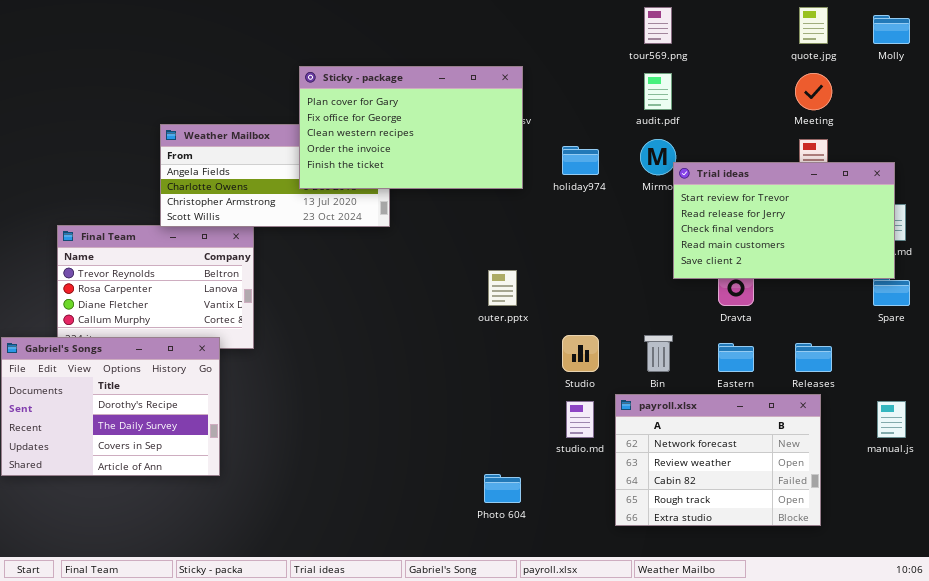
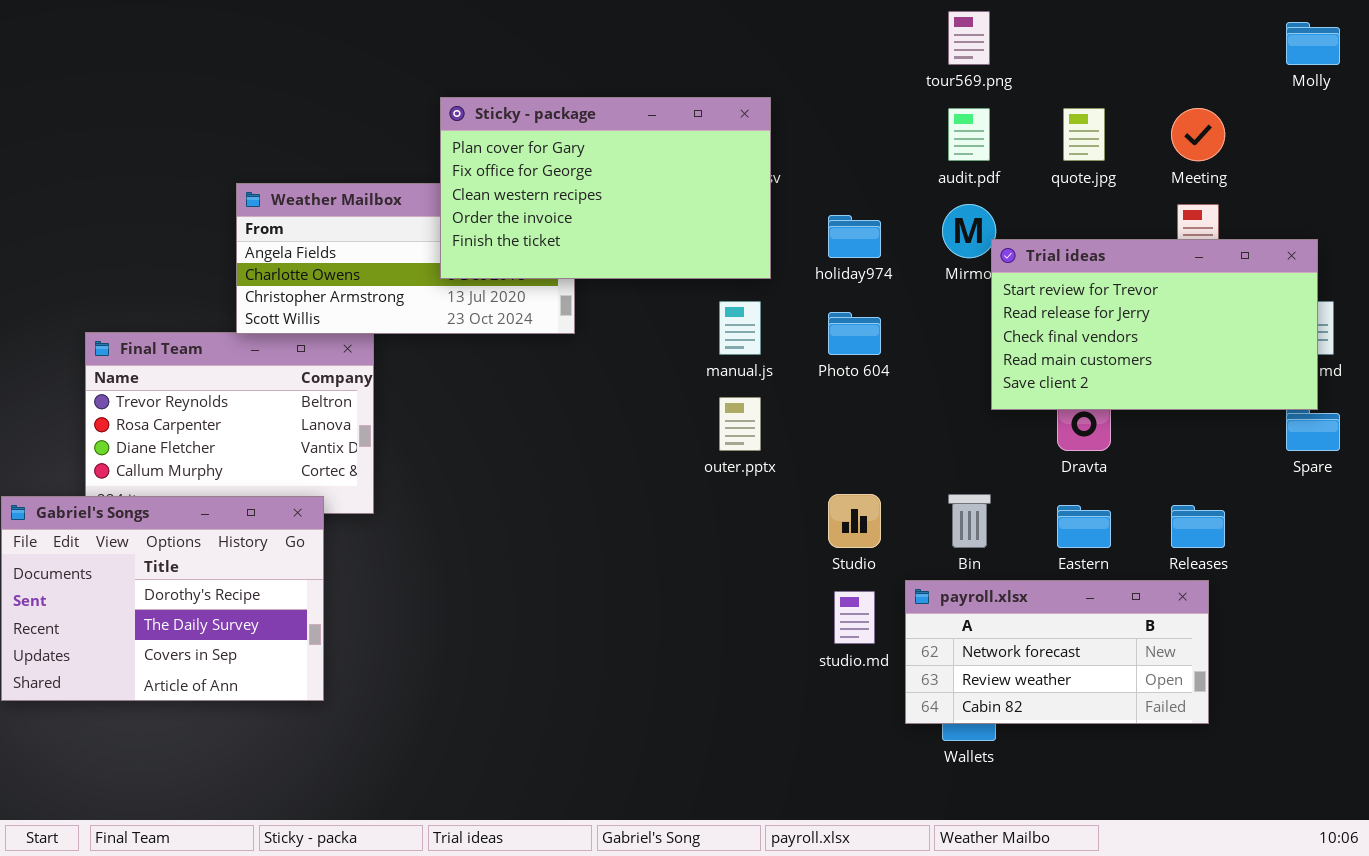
quote.jpg: [799,7,828,44] -> [1063,108,1105,161], moved
payroll.xlsx: [615,394,821,526] -> [905,580,1209,724], resized
manual.js: [877,401,906,438] -> [719,301,761,355], moved
Photo 604: [484,474,521,503] -> [828,312,881,355], moved

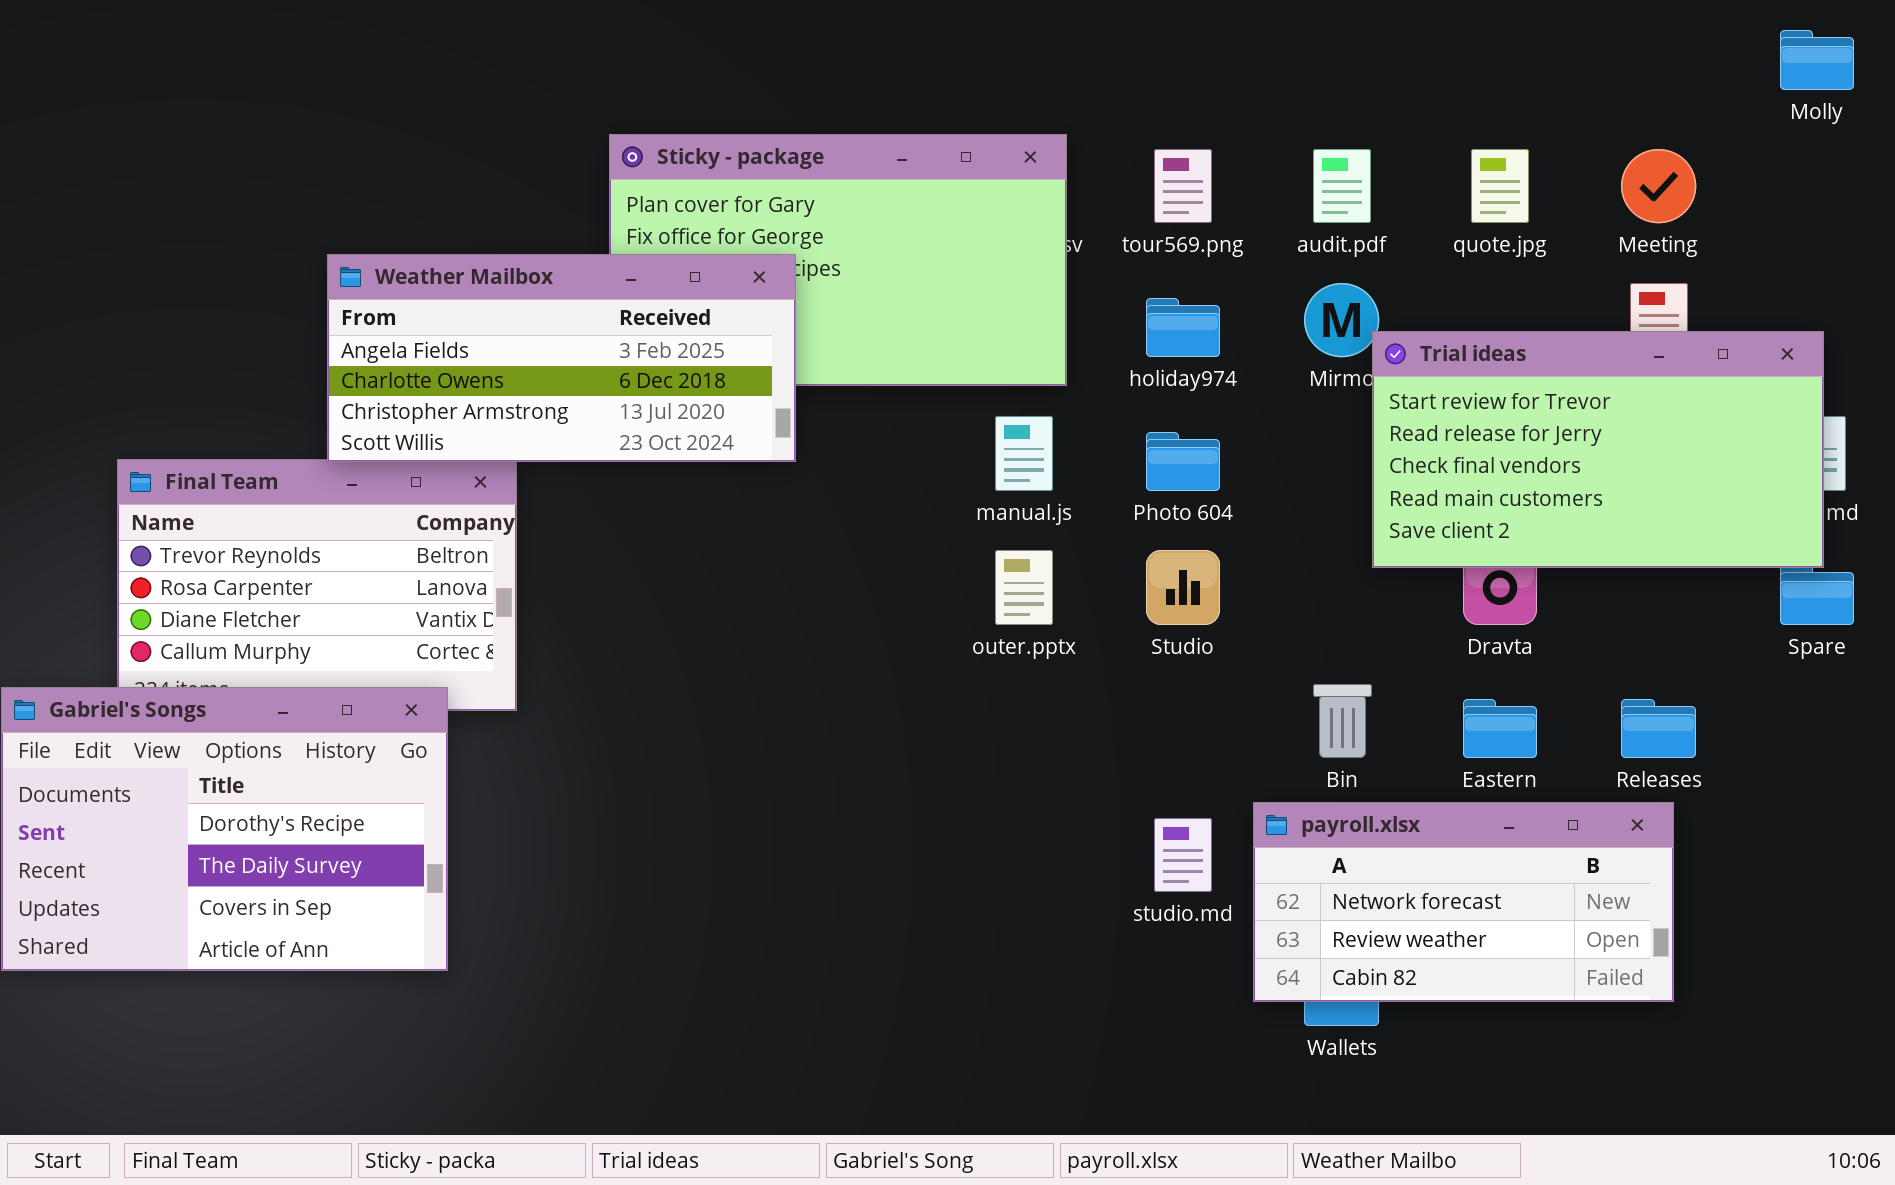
tour569.png: [948,11,990,65] -> [1154,149,1212,223], moved
Weather Mailbox: [236,183,575,334] -> [327,254,796,462], raised
Studio: [828,494,881,548] -> [1146,550,1220,625], moved

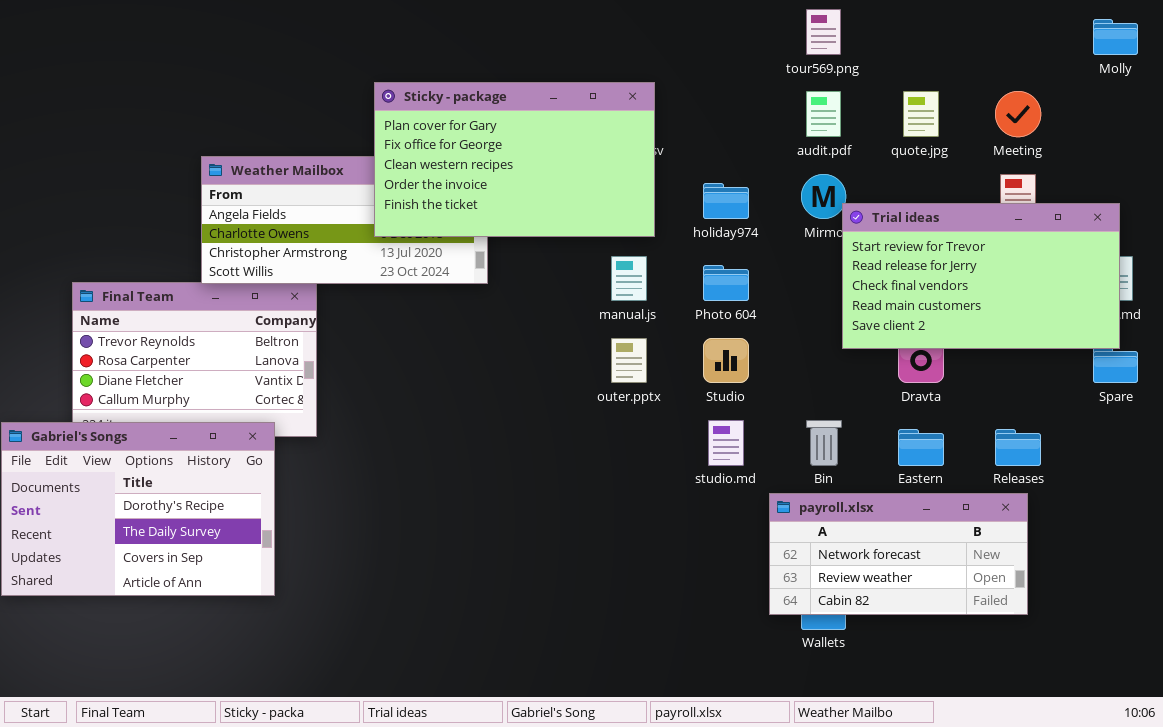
Sticky - package: [609,134,1067,386] -> [374,82,655,237], raised
tour569.png: [1154,149,1212,223] -> [806,9,841,55], moved
studio.md: [1154,818,1212,892] -> [708,420,744,466], moved

